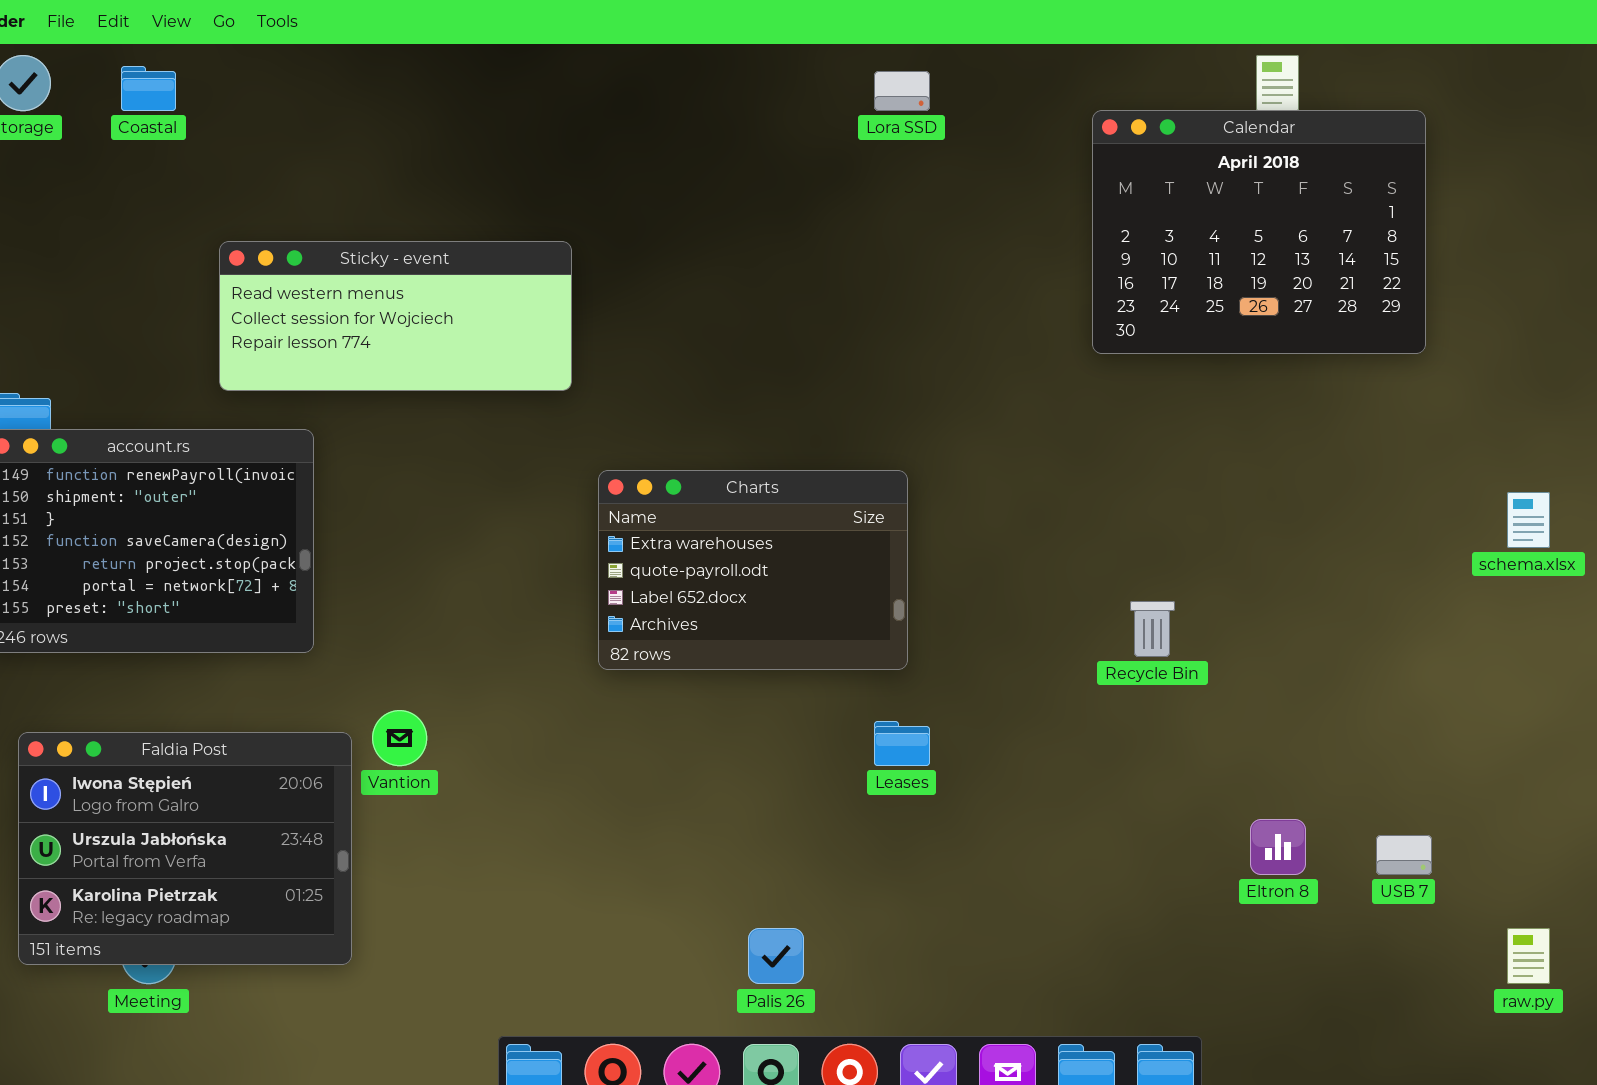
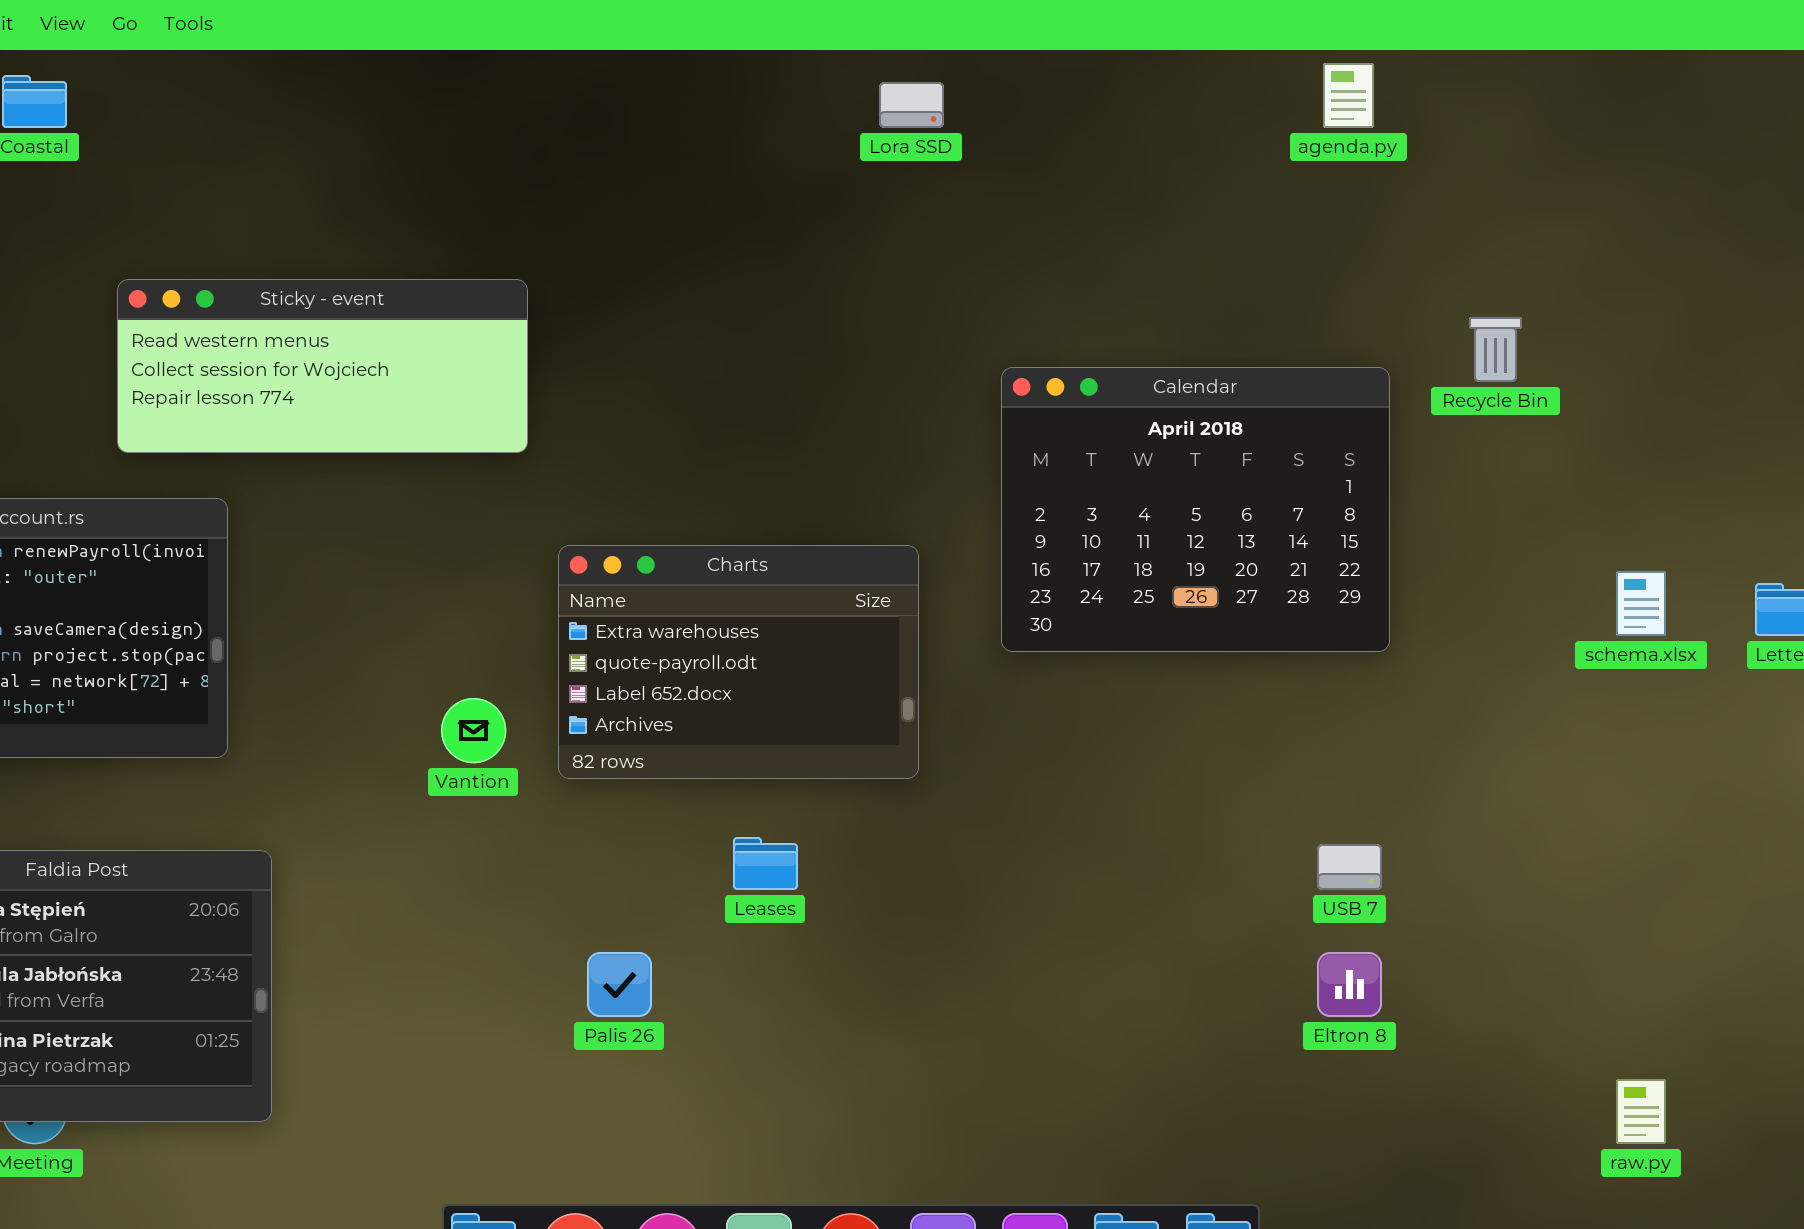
Calendar: [1092,110,1426,354] -> [1001,367,1390,652], moved
Recycle Bin: [1130,601,1175,657] -> [1469,317,1522,382], moved
Vantion: [372,710,427,766] -> [441,698,506,763], moved
Leases: [874,721,930,766] -> [733,837,798,890], moved
USB 7: [1376,835,1432,875] -> [1317,844,1382,890], moved
Palis 26: [748,928,804,984] -> [587,952,652,1017], moved

